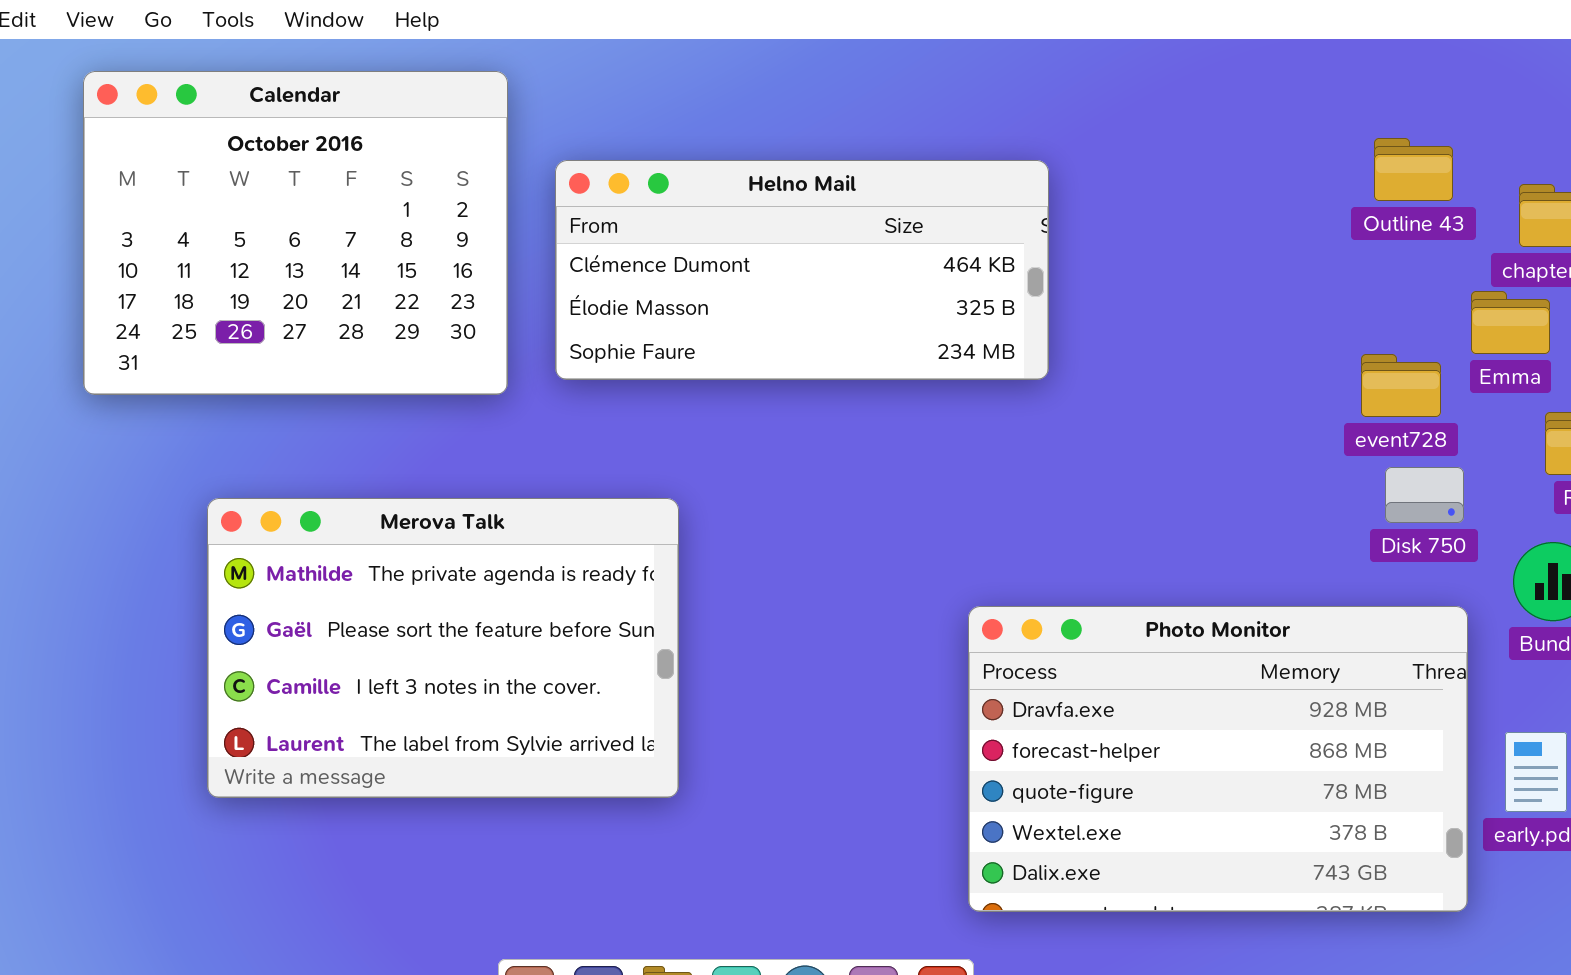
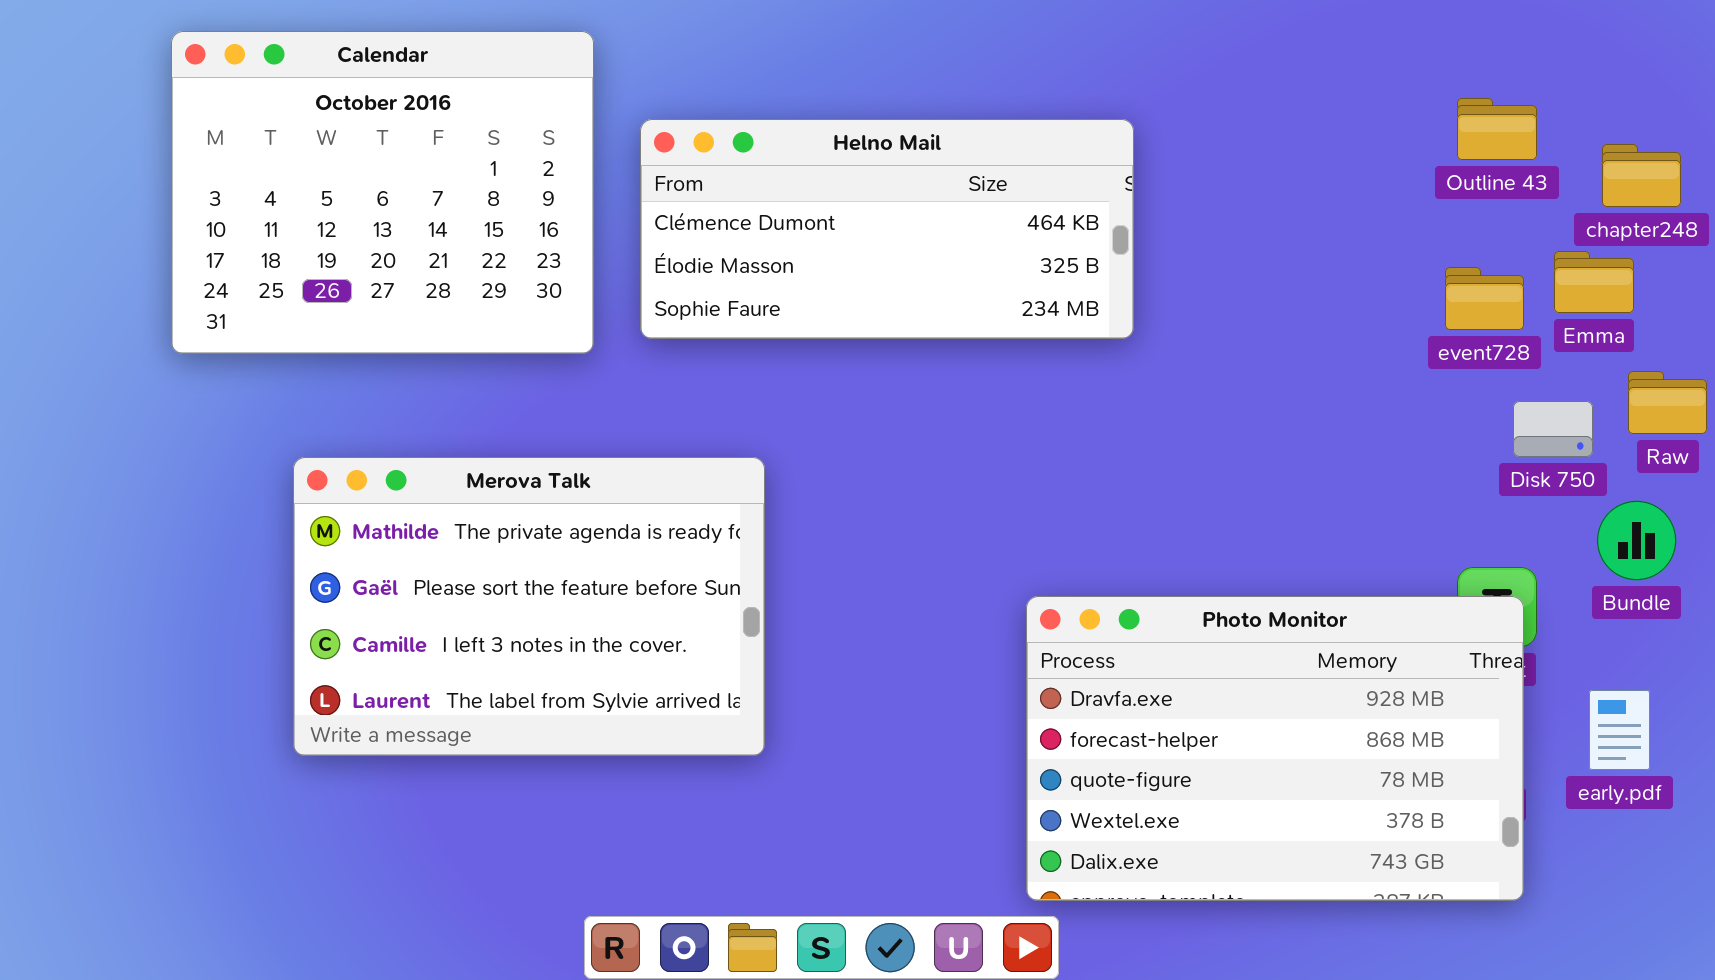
event728: [1361,354,1441,417] -> [1445,267,1524,330], moved
Disk 750: [1385,467,1464,523] -> [1513,401,1593,457], moved
Photo Monitor: [968,606,1468,912] -> [1026,596,1524,901], moved

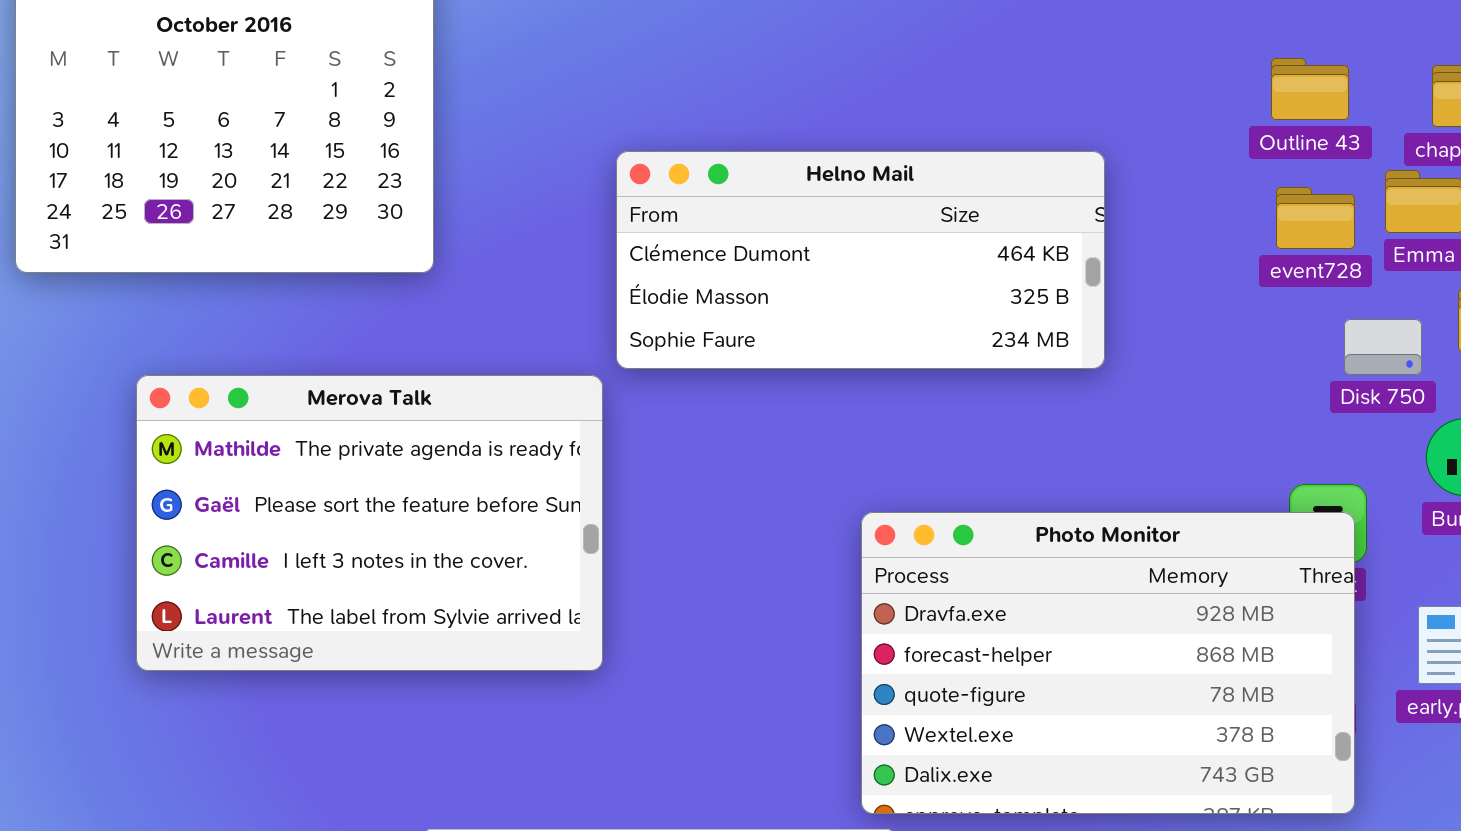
Outline 43: [1457,98,1537,160] -> [1271,58,1349,120], moved
Helno Mail: [640,119,1134,339] -> [616,151,1105,369], moved

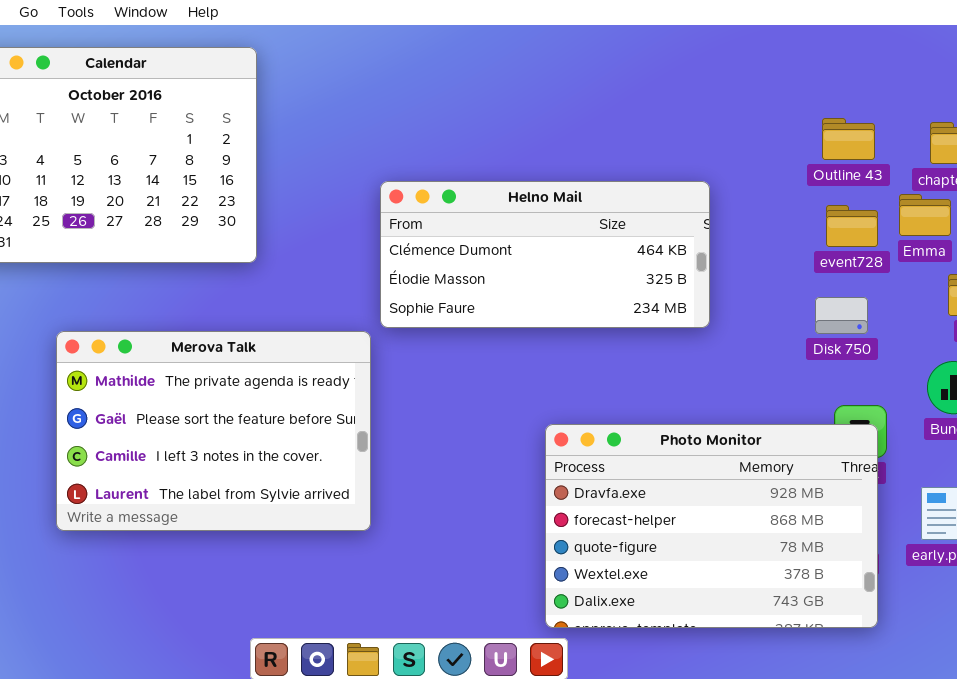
Disk 750: [1344,319,1422,375] -> [815,297,868,334], moved

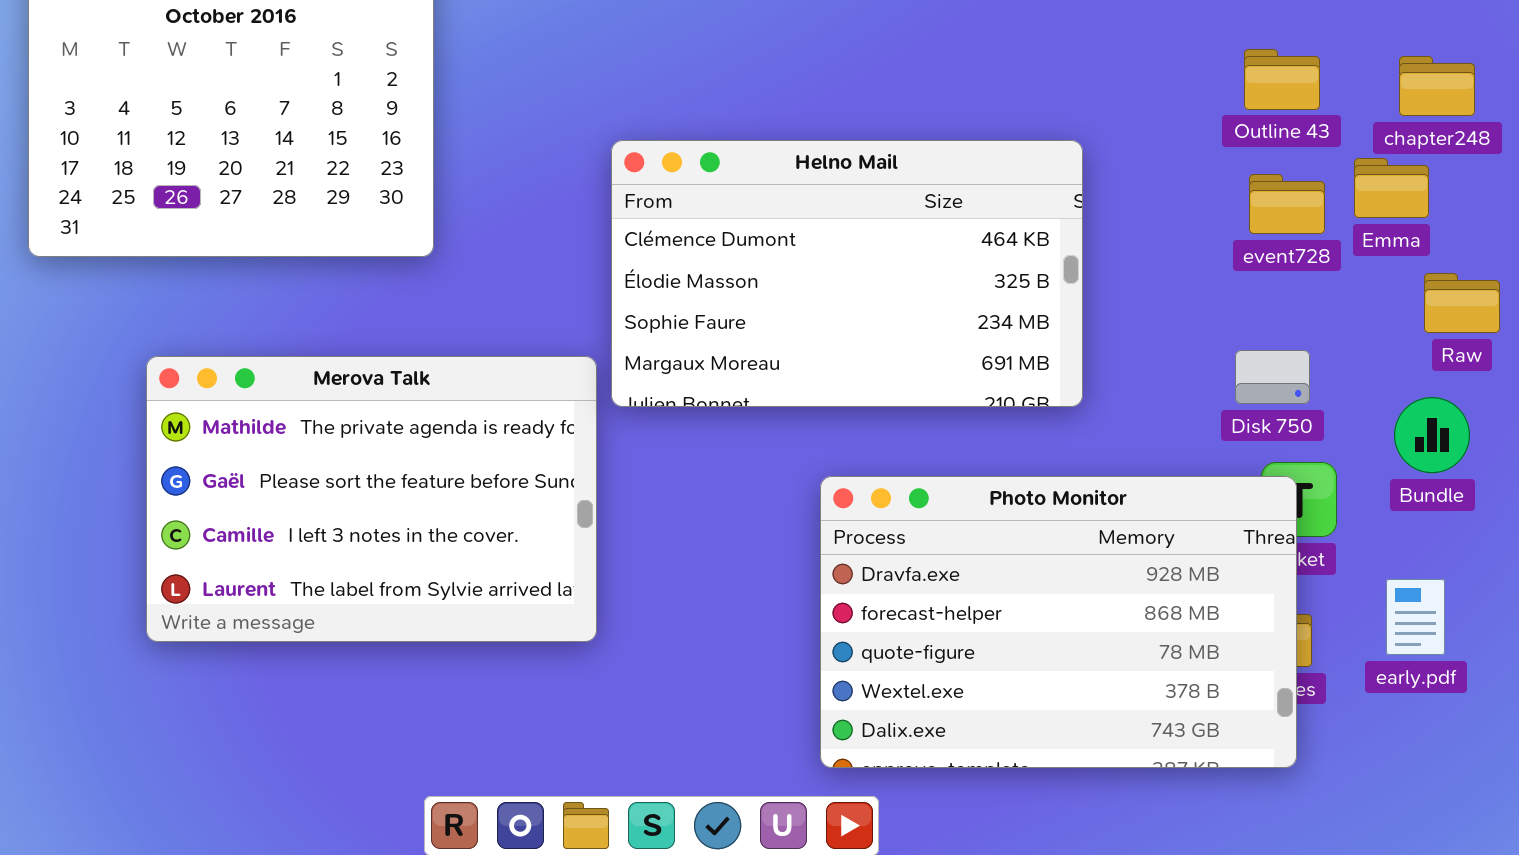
Helno Mail: [380,181,710,328] -> [611,140,1083,407], resized
Disk 750: [815,297,868,334] -> [1235,350,1310,404], moved
Photo Monitor: [545,424,878,628] -> [820,476,1297,768], moved

